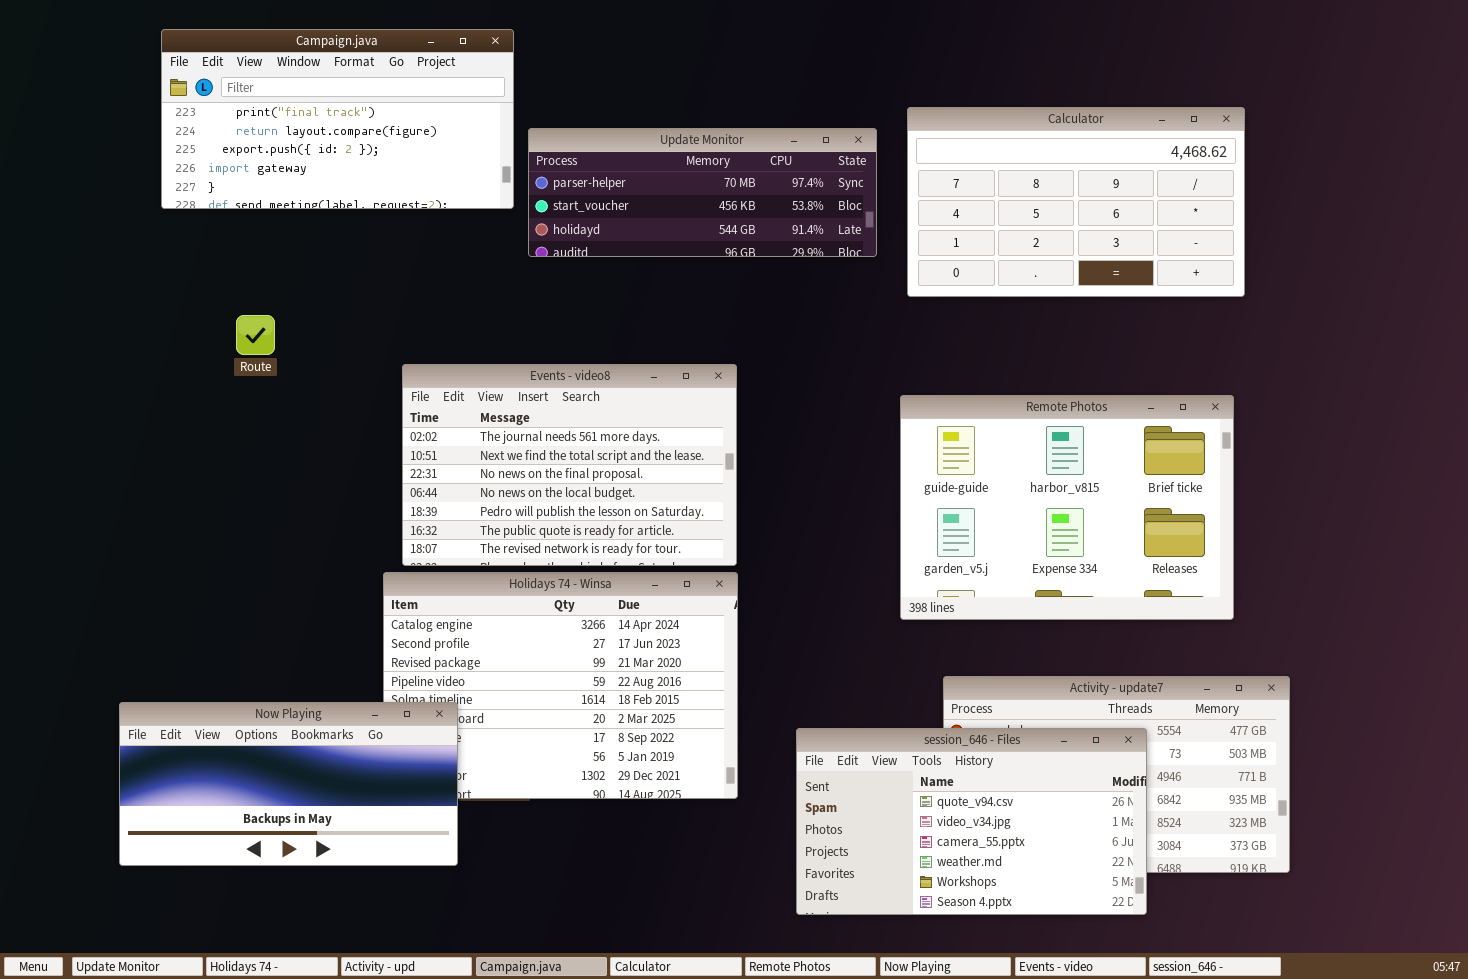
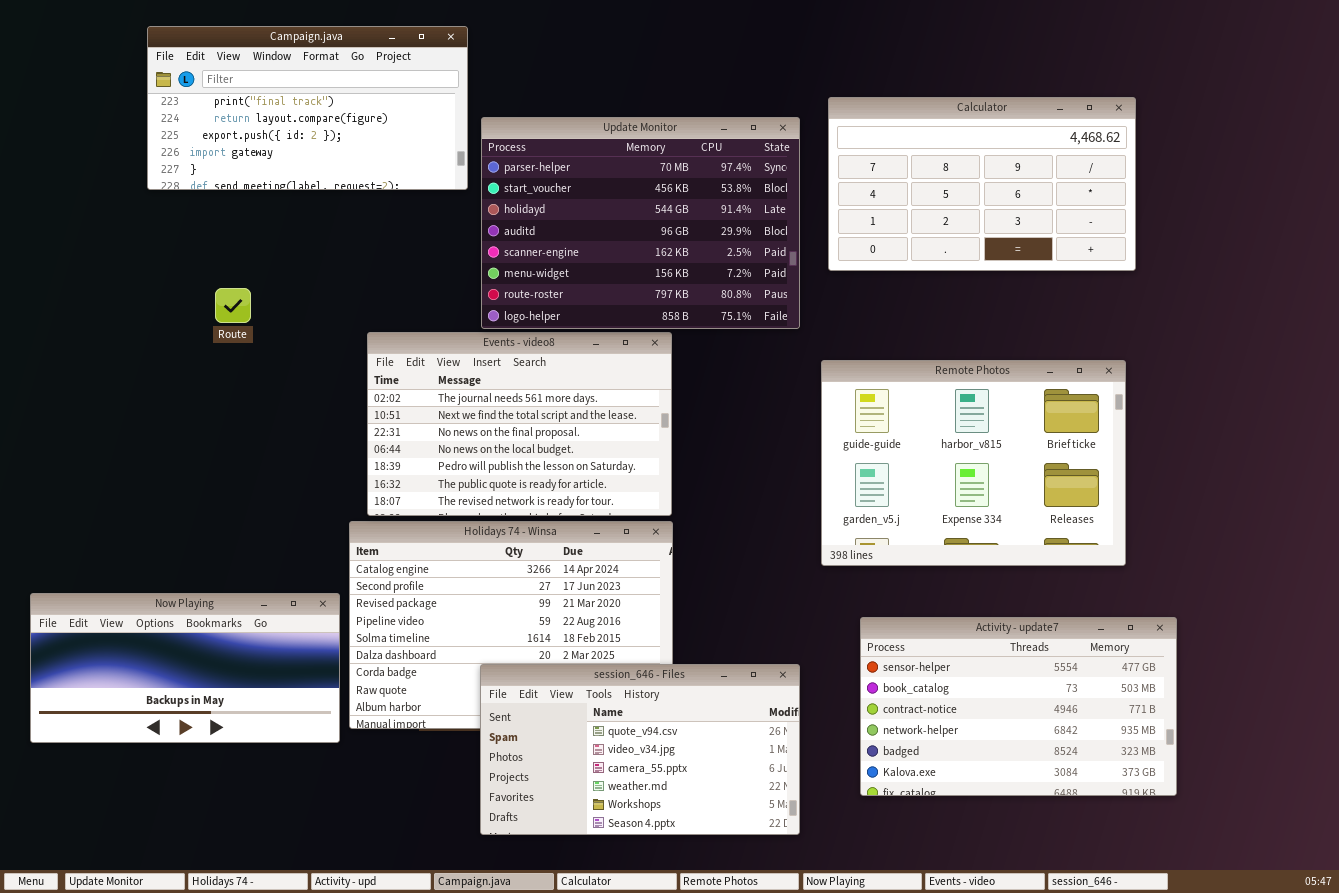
Update Monitor: [528,128,877,257] -> [481,117,800,329], resized
Now Playing: [119,702,458,866] -> [30,593,340,743], moved
session_646 - Files: [796,728,1147,915] -> [480,664,800,835], moved

